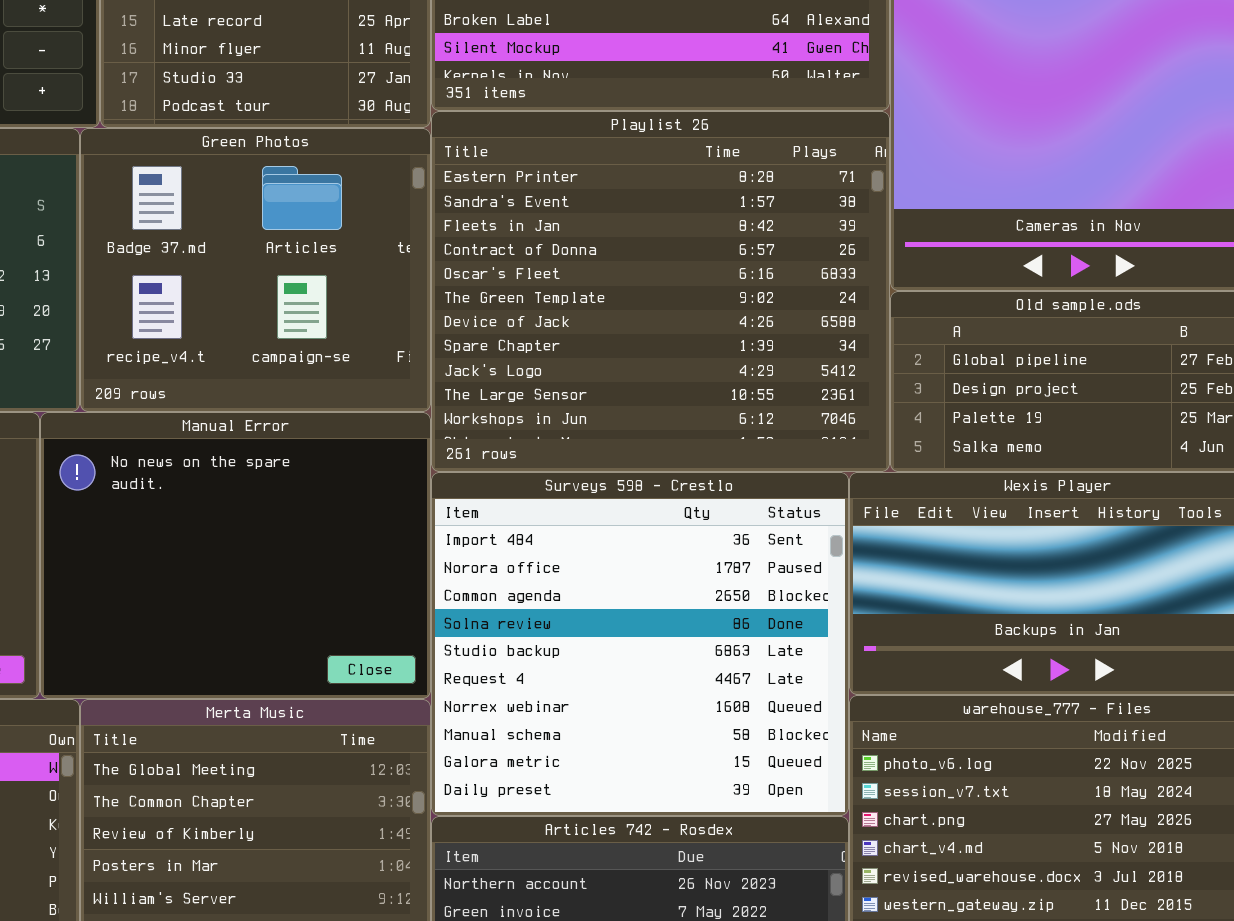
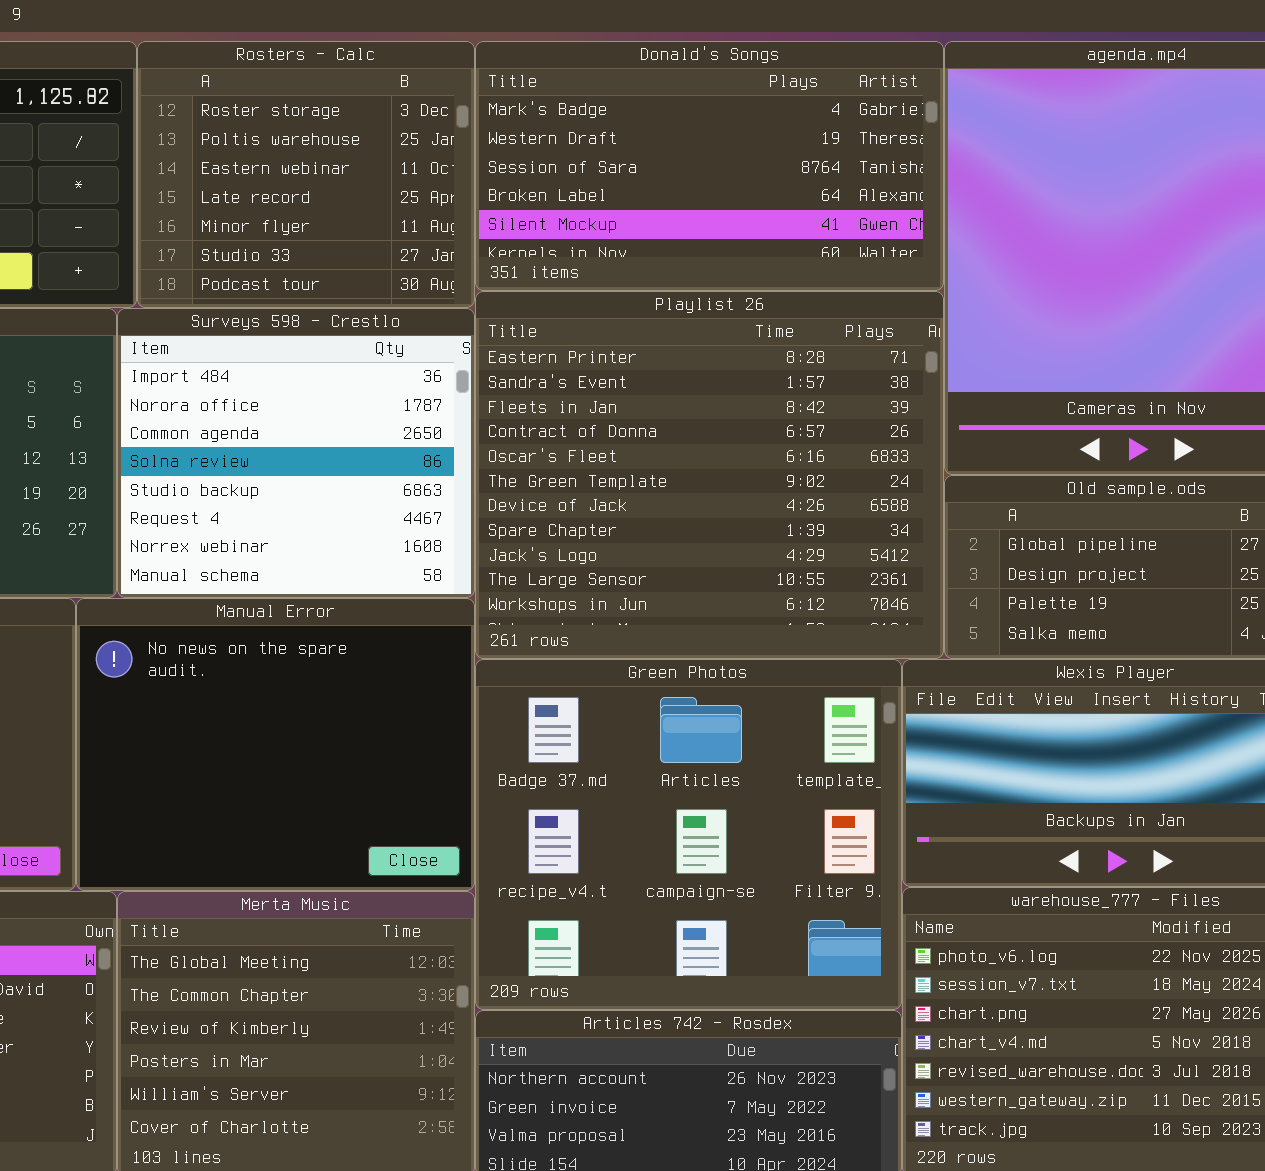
Green Photos: [80,128,431,412] -> [475,659,902,1010], moved, resized
Surveys 598 - Crestlo: [431,472,849,816] -> [117,308,475,598], moved, resized

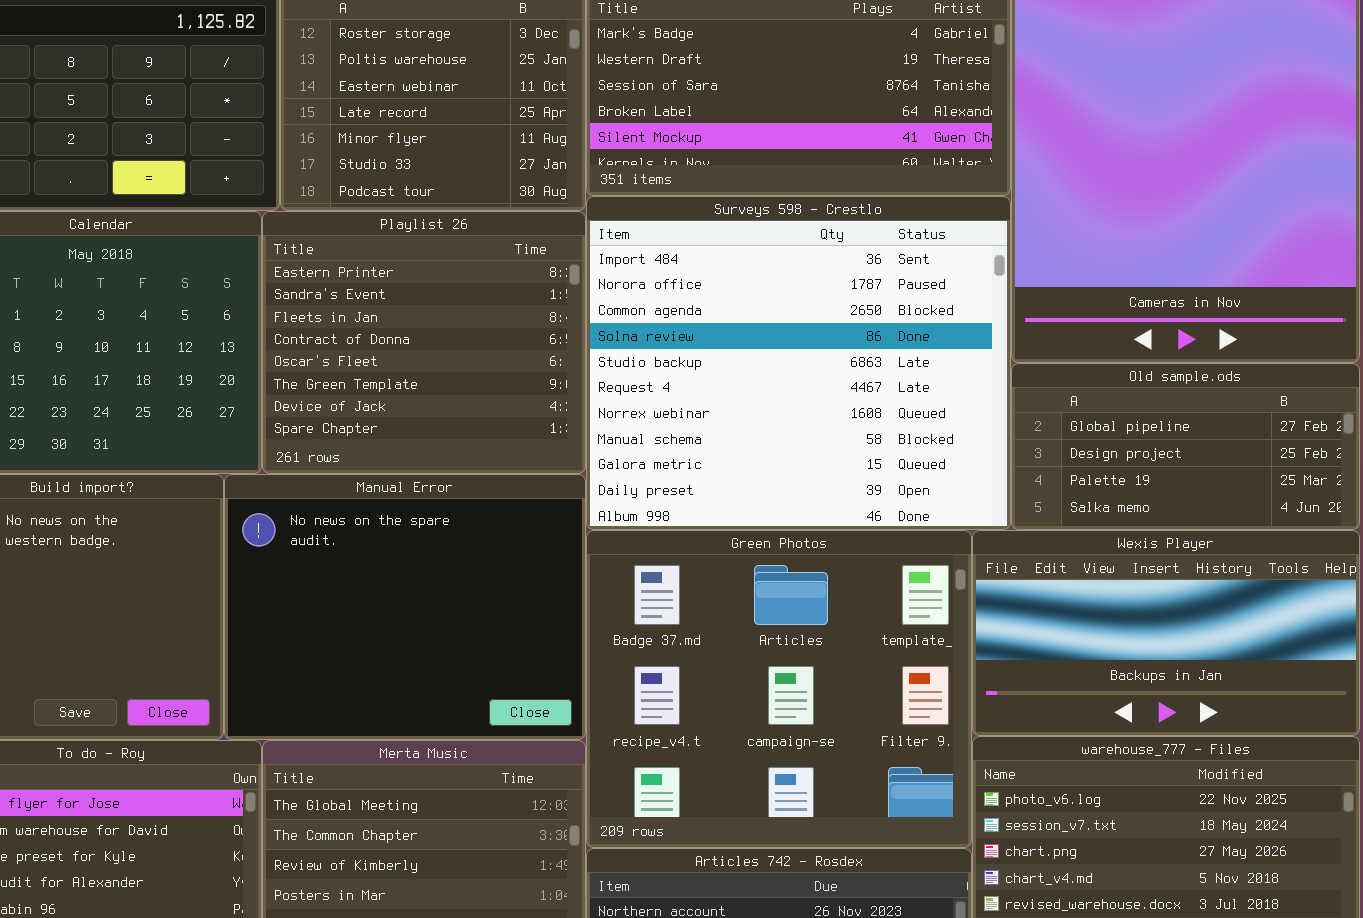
Playlist 26: [475,291,944,659] -> [262,211,586,474], moved, resized
Surveys 598 - Crestlo: [117,308,475,598] -> [586,196,1011,530], moved, resized

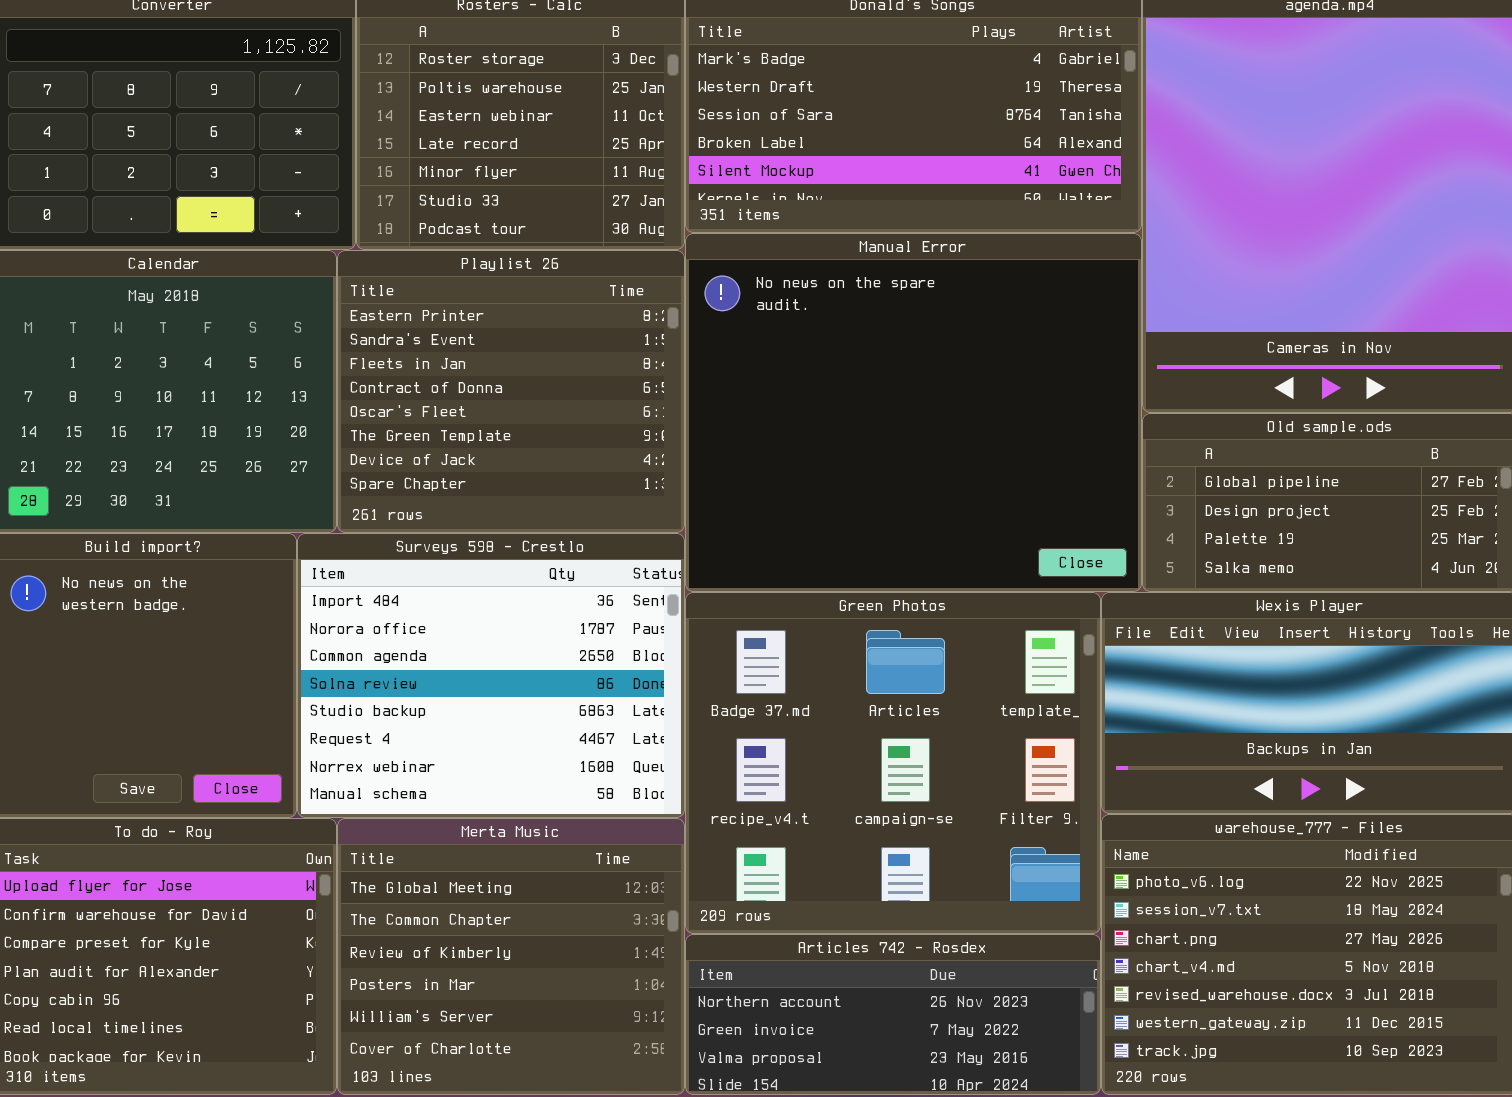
Surveys 598 - Crestlo: [586,196,1011,530] -> [297,533,685,818], moved, resized
Manual Error: [224,474,586,740] -> [685,233,1142,592], moved, resized

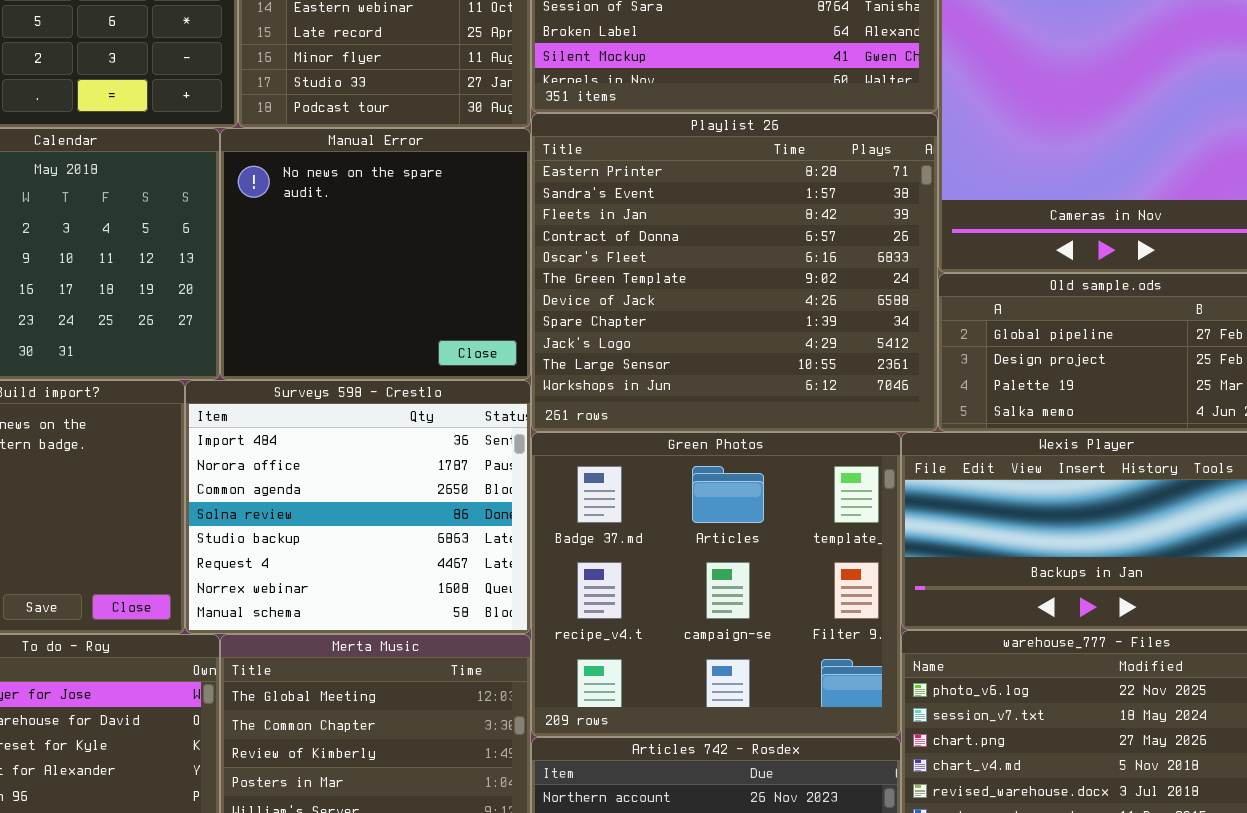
Manual Error: [685,233,1142,592] -> [220,128,531,380], moved, resized
Playlist 26: [337,250,685,533] -> [531,113,938,432], moved, resized

